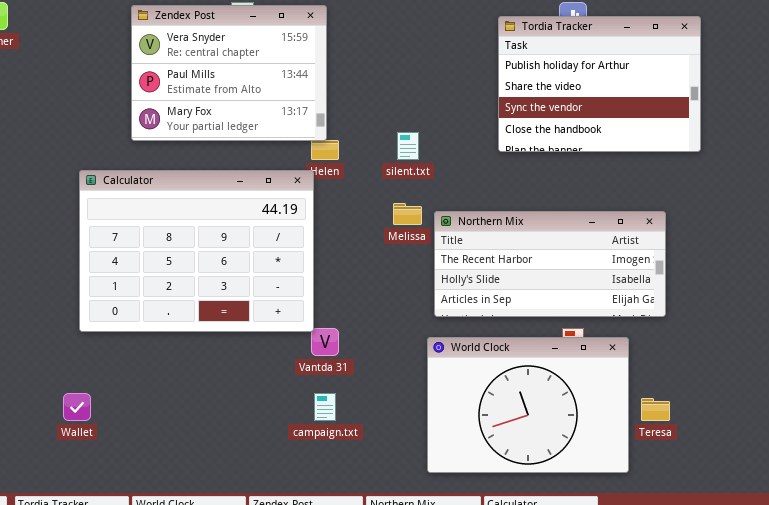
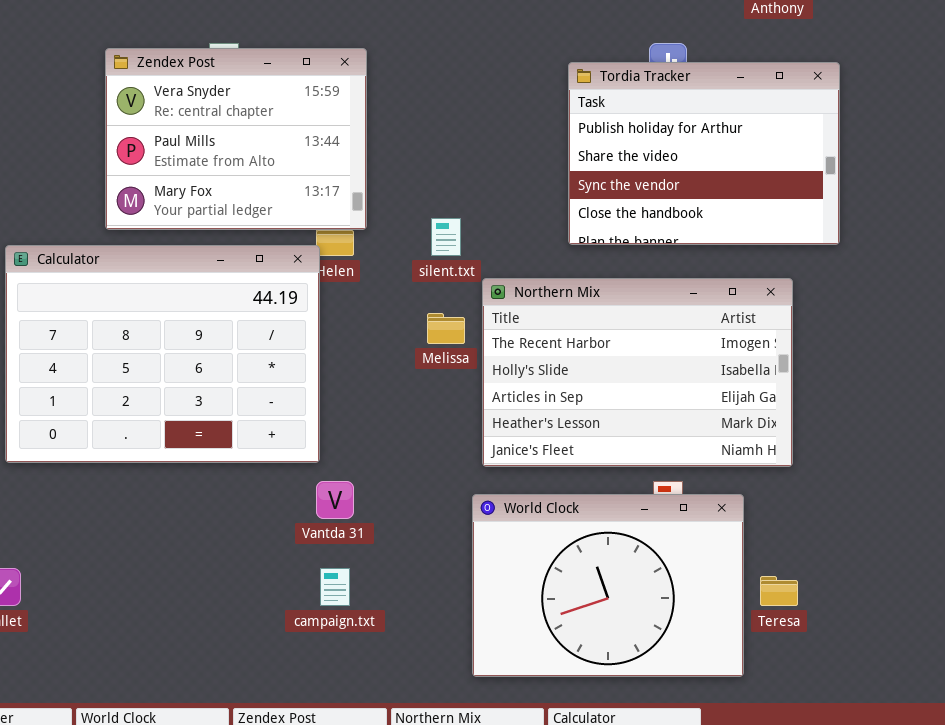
Zendex Post: [131,5,327,141] -> [105,48,367,230], moved
Calculator: [79,170,314,332] -> [5,245,320,463], moved
Northern Mix: [434,211,666,317] -> [482,278,793,467], resized

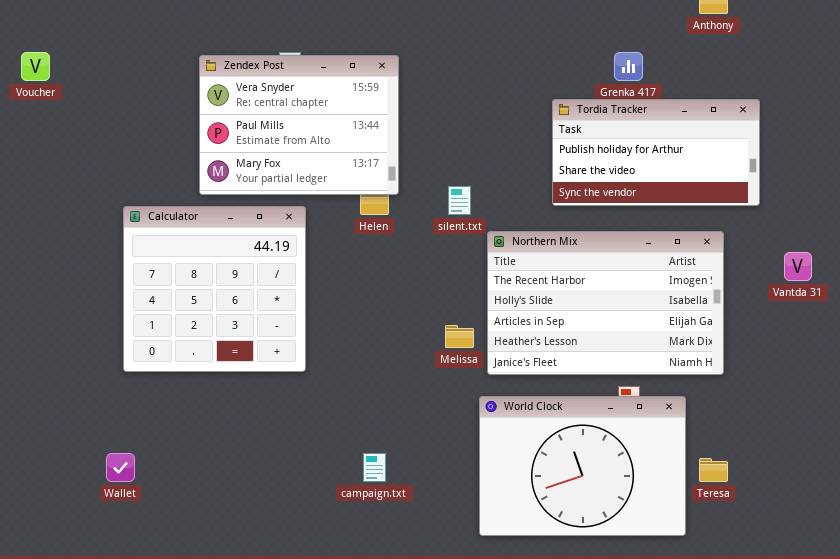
Tordia Tracker: [568,62,840,245] -> [552,99,760,206], resized
Calculator: [5,245,320,463] -> [123,206,306,372], resized
Melissa: [427,313,465,344] -> [445,325,474,348], moved
Vantda 31: [316,481,354,519] -> [784,252,812,281], moved

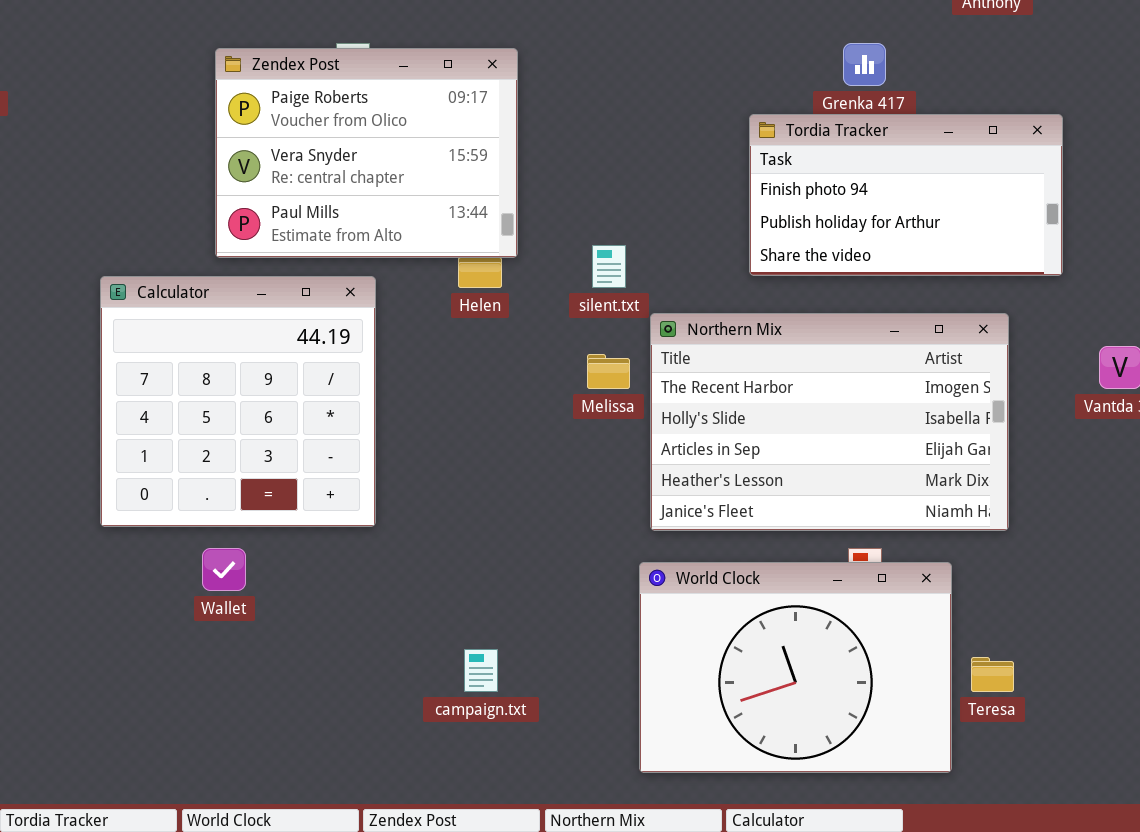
Zendex Post: [199,55,399,195] -> [215,48,518,258], scrolled up 1 row
Tordia Tracker: [552,99,760,206] -> [749,114,1063,276], scrolled up 1 row
Melissa: [445,325,474,348] -> [587,354,630,389], moved
Wallet: [106,453,135,482] -> [202,548,246,591], moved

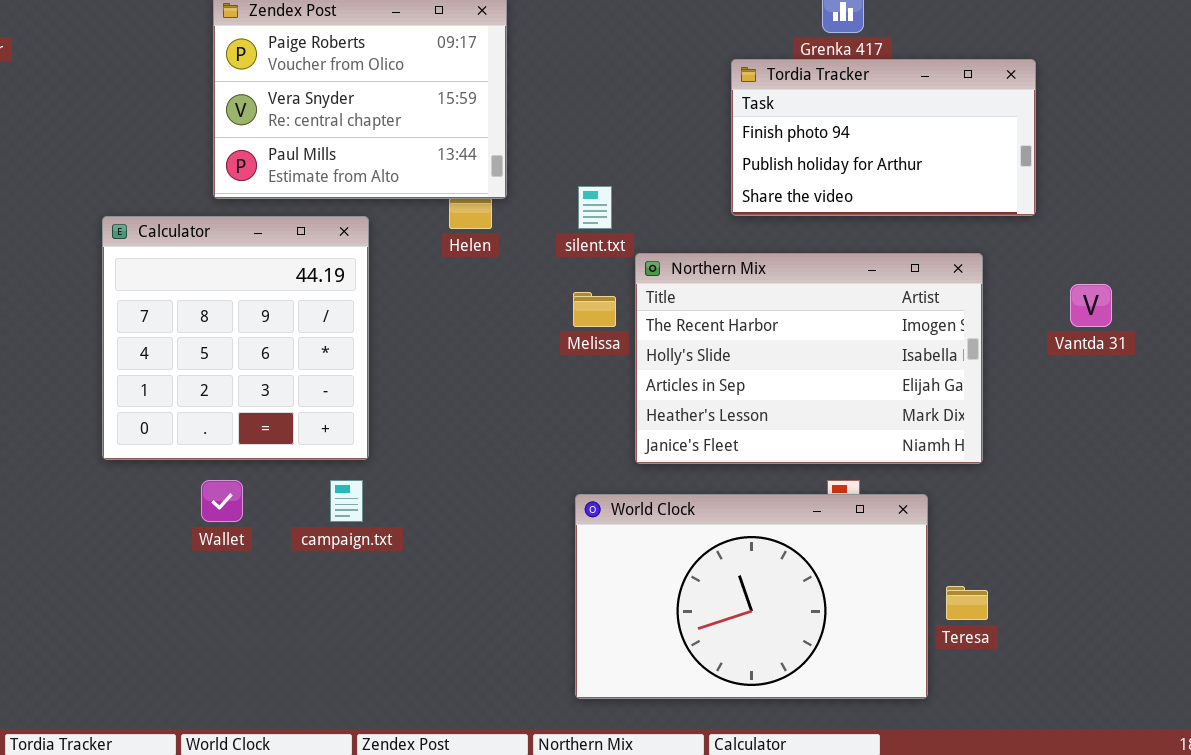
World Clock: [639,562,952,773] -> [575,494,928,699], resized
campaign.txt: [464,649,498,692] -> [330,480,363,522], moved

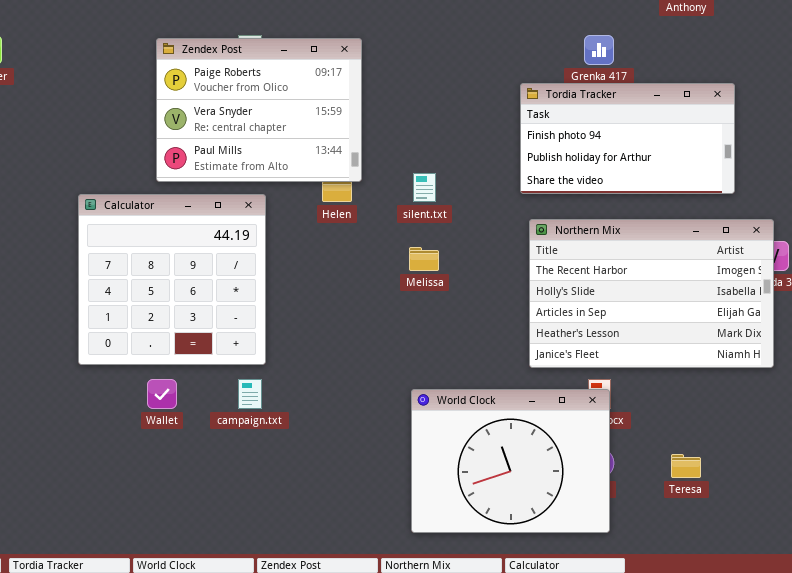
Northern Mix: [635,253,983,464] -> [529,219,774,368], moved
World Clock: [575,494,928,699] -> [411,389,610,533], resized

